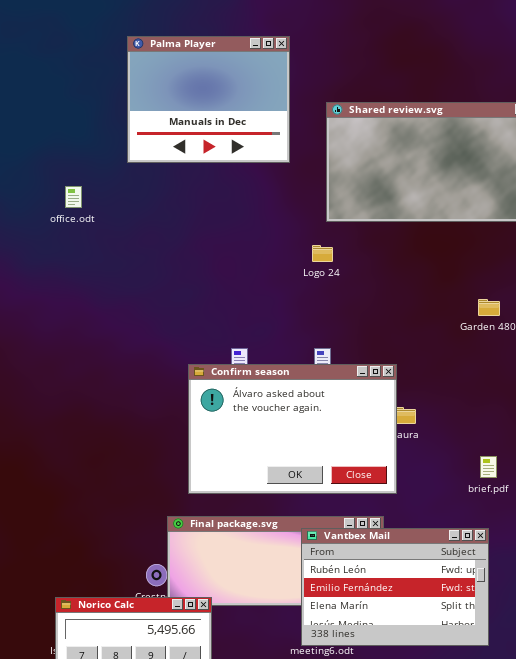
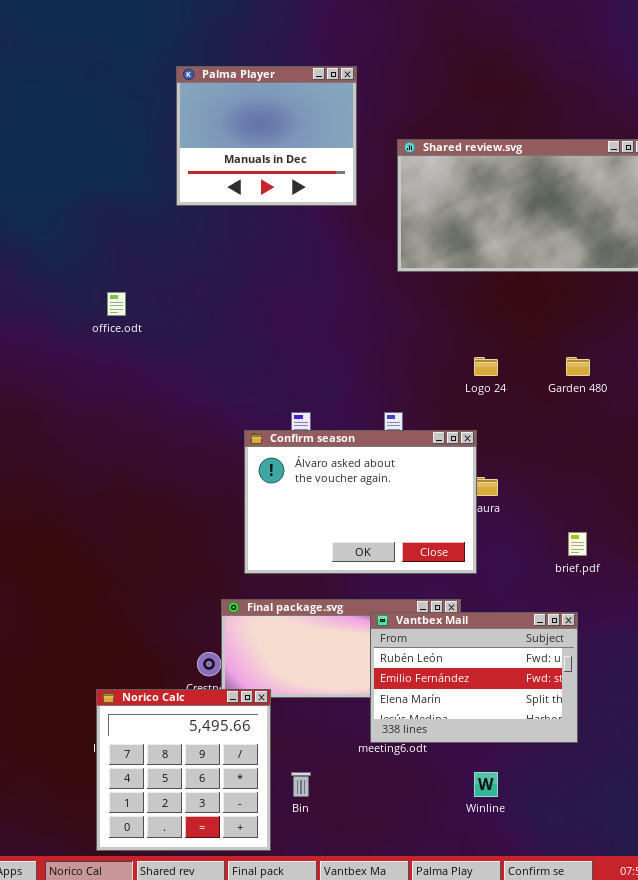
office.odt: [65,186,82,208] -> [107,292,126,316], moved
Logo 24: [312,245,333,262] -> [474,357,498,376], moved

